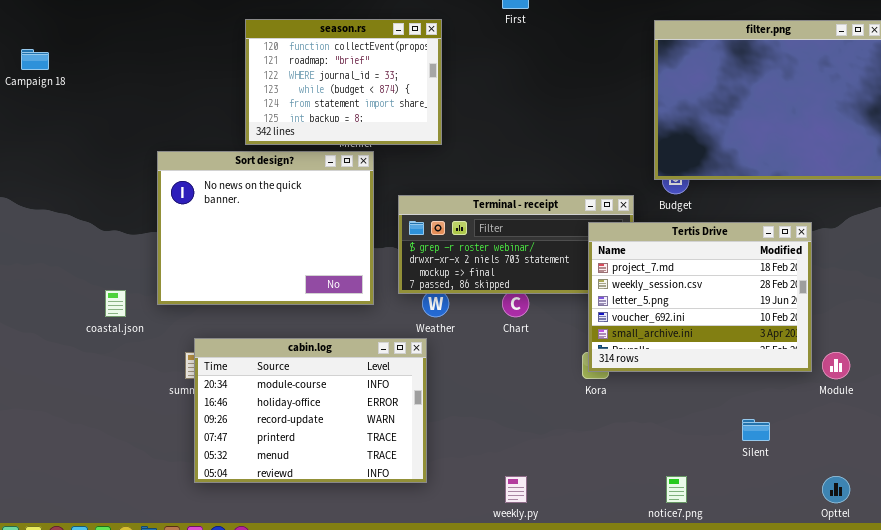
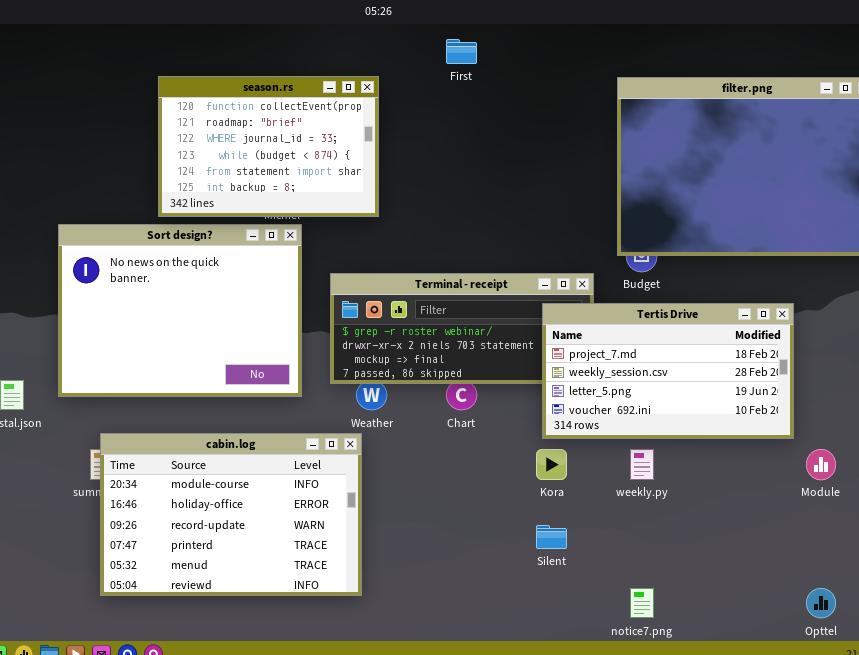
Tertis Drive: [588,222,812,372] -> [542,303,794,439], resized
Silent: [742,419,770,441] -> [536,525,567,549], moved
weekly.py: [505,476,527,503] -> [630,449,654,480], moved

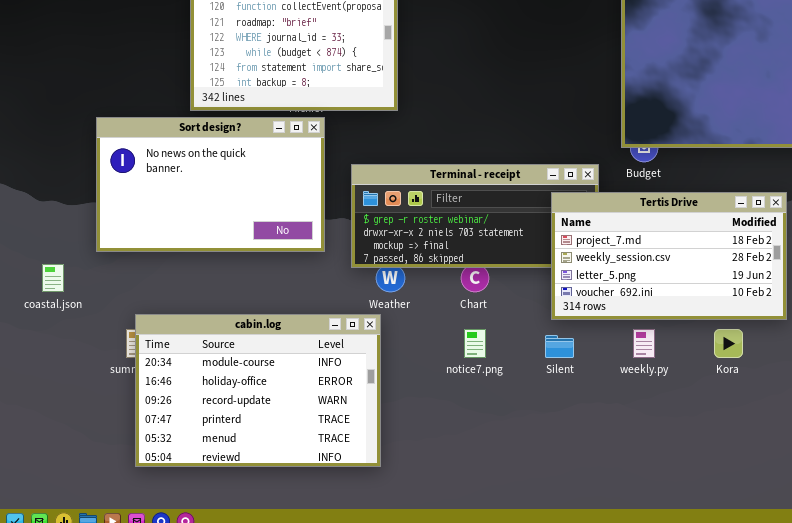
Sort design?: [58,224,302,397] -> [96,117,325,252], resized
Kora: [536,449,567,480] -> [714,329,743,358], moved
Silent: [536,525,567,549] -> [545,335,574,358], moved
notice7.png: [630,588,654,618] -> [464,329,486,358], moved

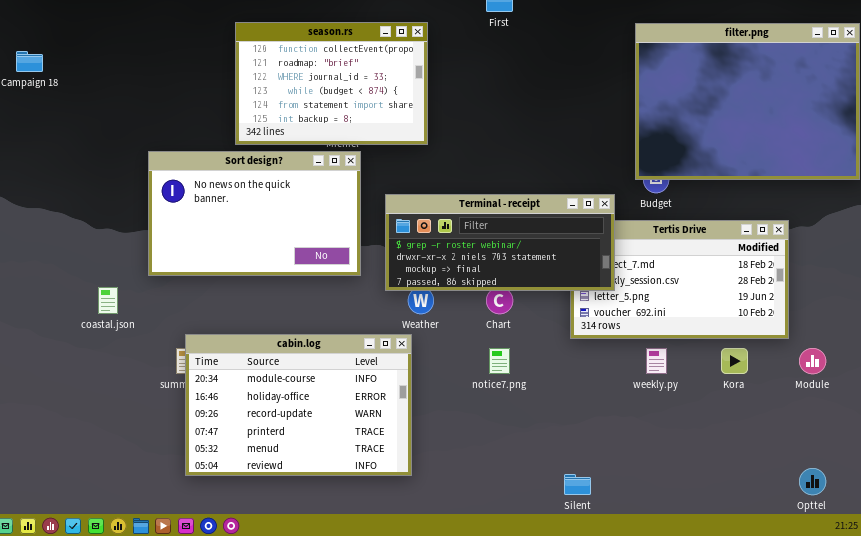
Terminal - receipt: [351,164,599,268] -> [385,194,615,291], raised
Silent: [545,335,574,358] -> [564,474,591,495], moved

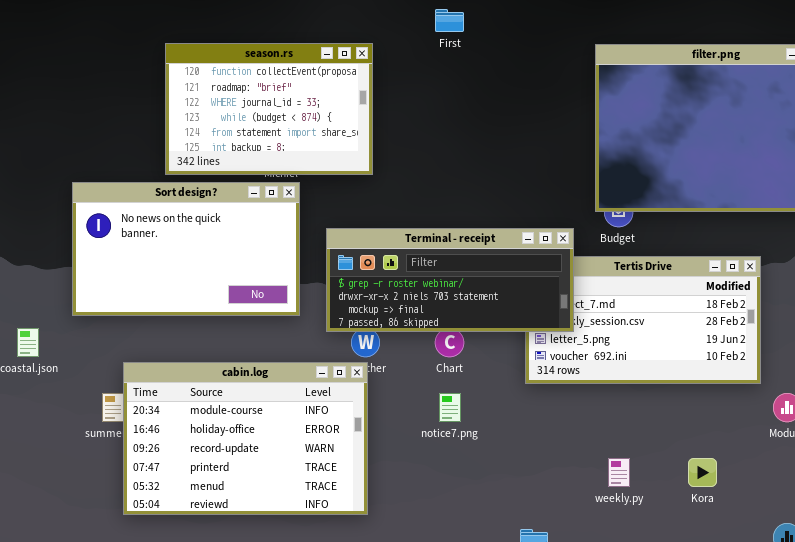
cabin.log: [185,334,412,476] -> [123,362,368,515], moved
weekly.py: [646,348,667,374] -> [608,458,630,487], moved
Kora: [721,348,748,374] -> [688,458,717,487], moved

